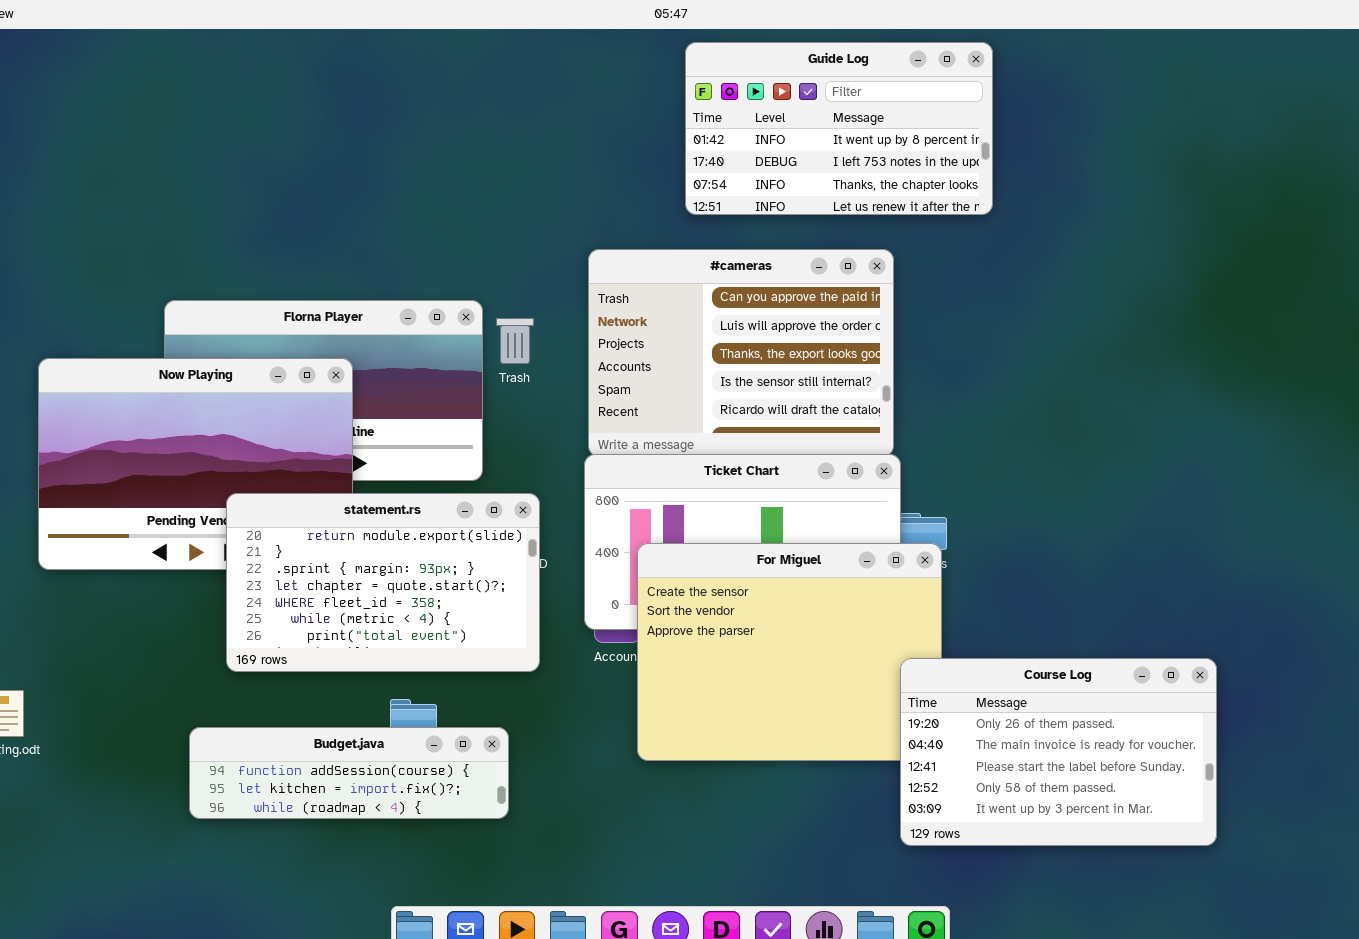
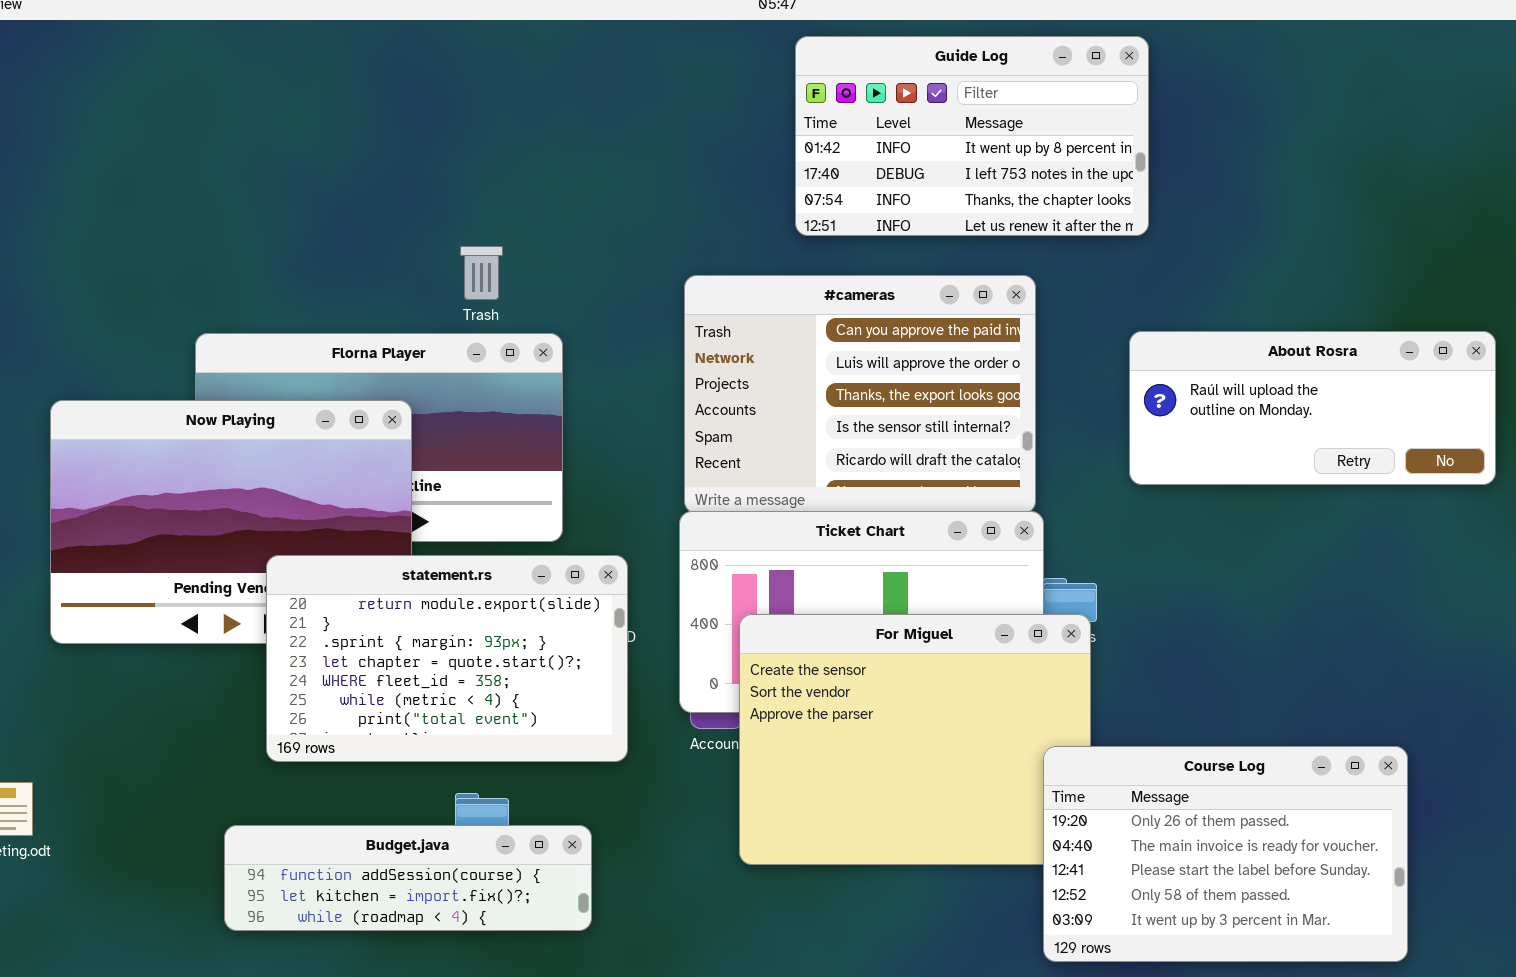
About Rosra: none -> [1129,331,1496,485], opened
Trash: [496,318,534,364] -> [460,246,503,300], moved

